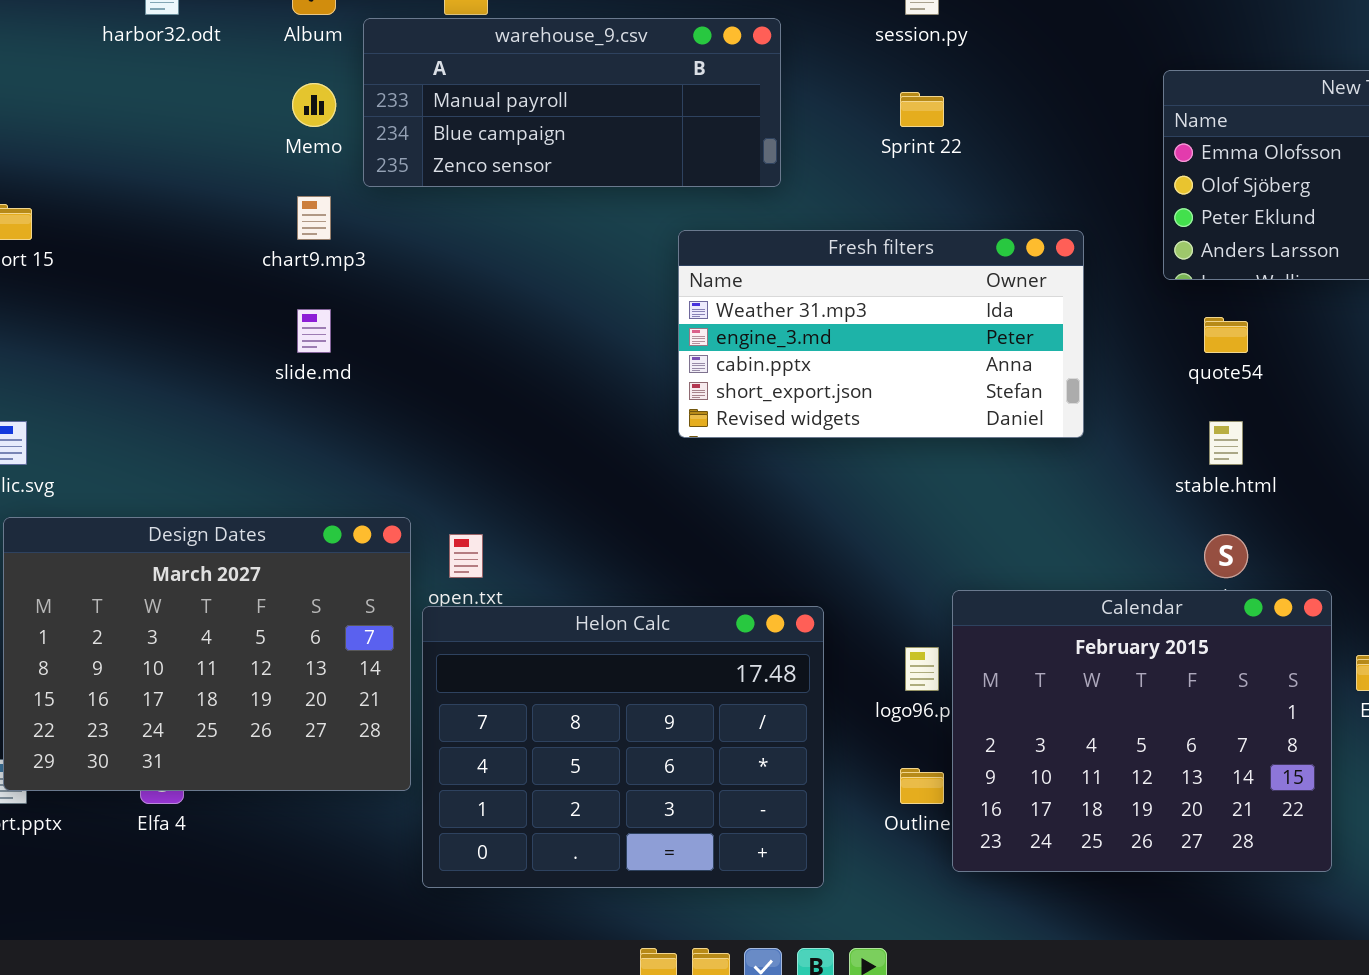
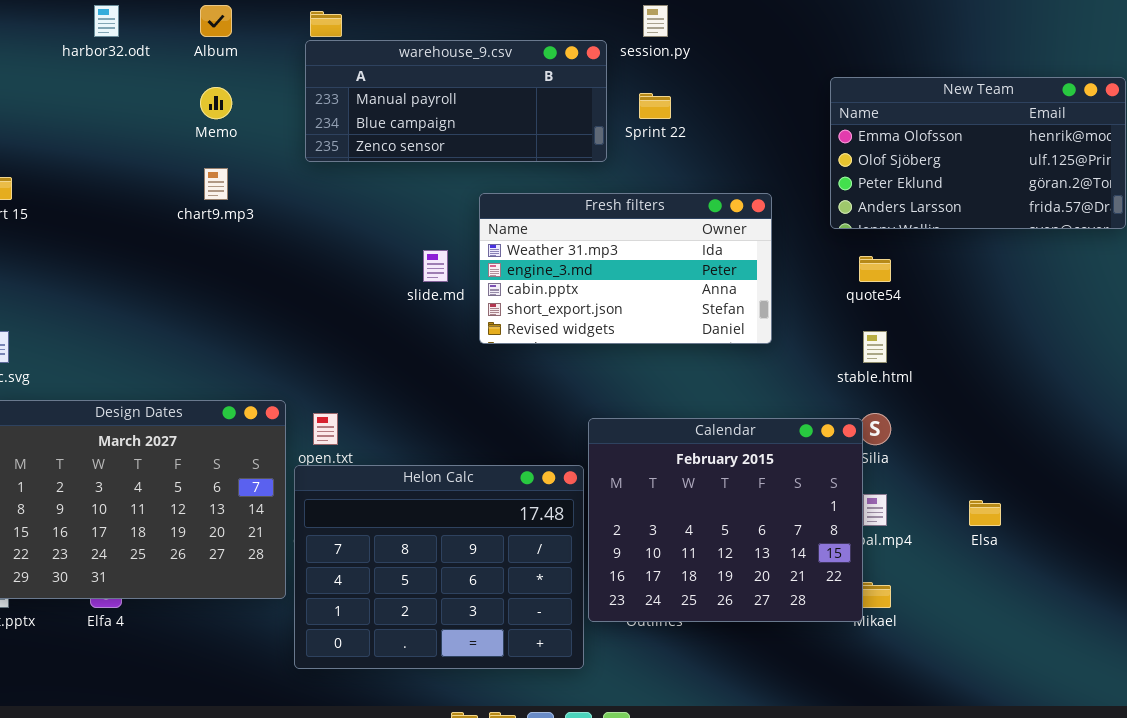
warehouse_9.csv: [363,18,781,187] -> [305,40,607,162], moved
slide.md: [297,309,331,353] -> [423,250,448,282], moved
Calendar: [952,590,1332,872] -> [588,418,863,622], moved

